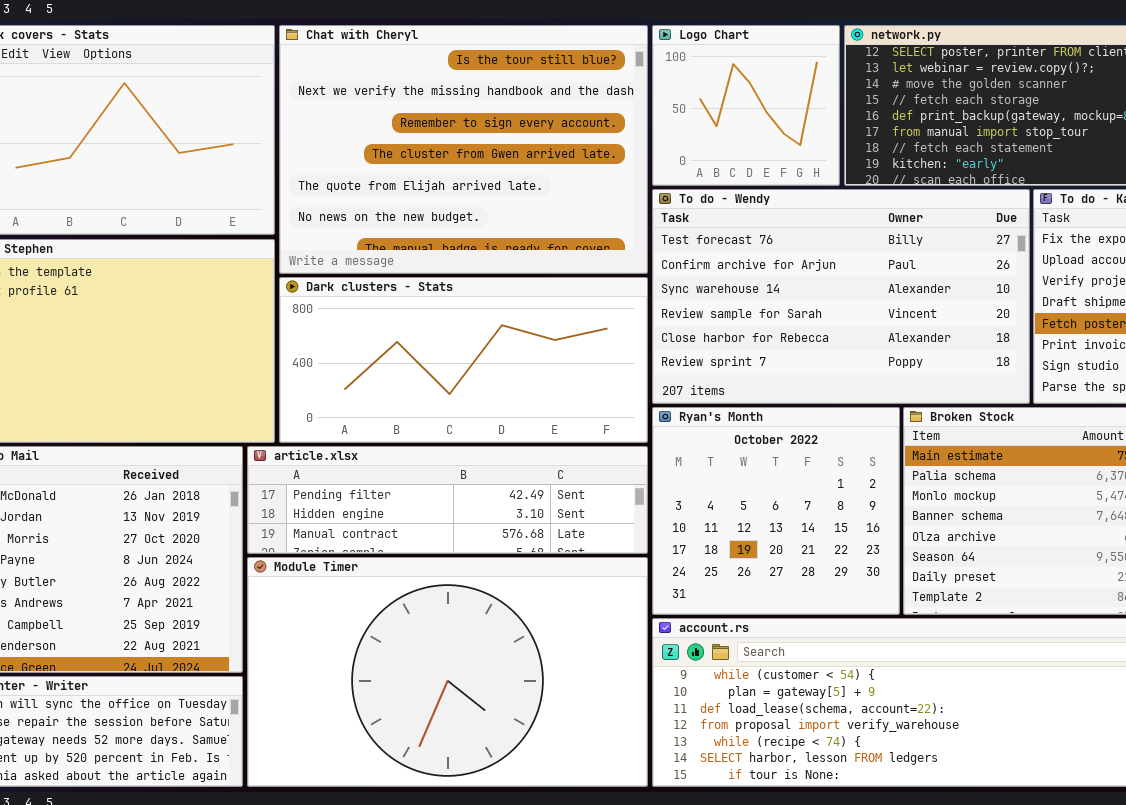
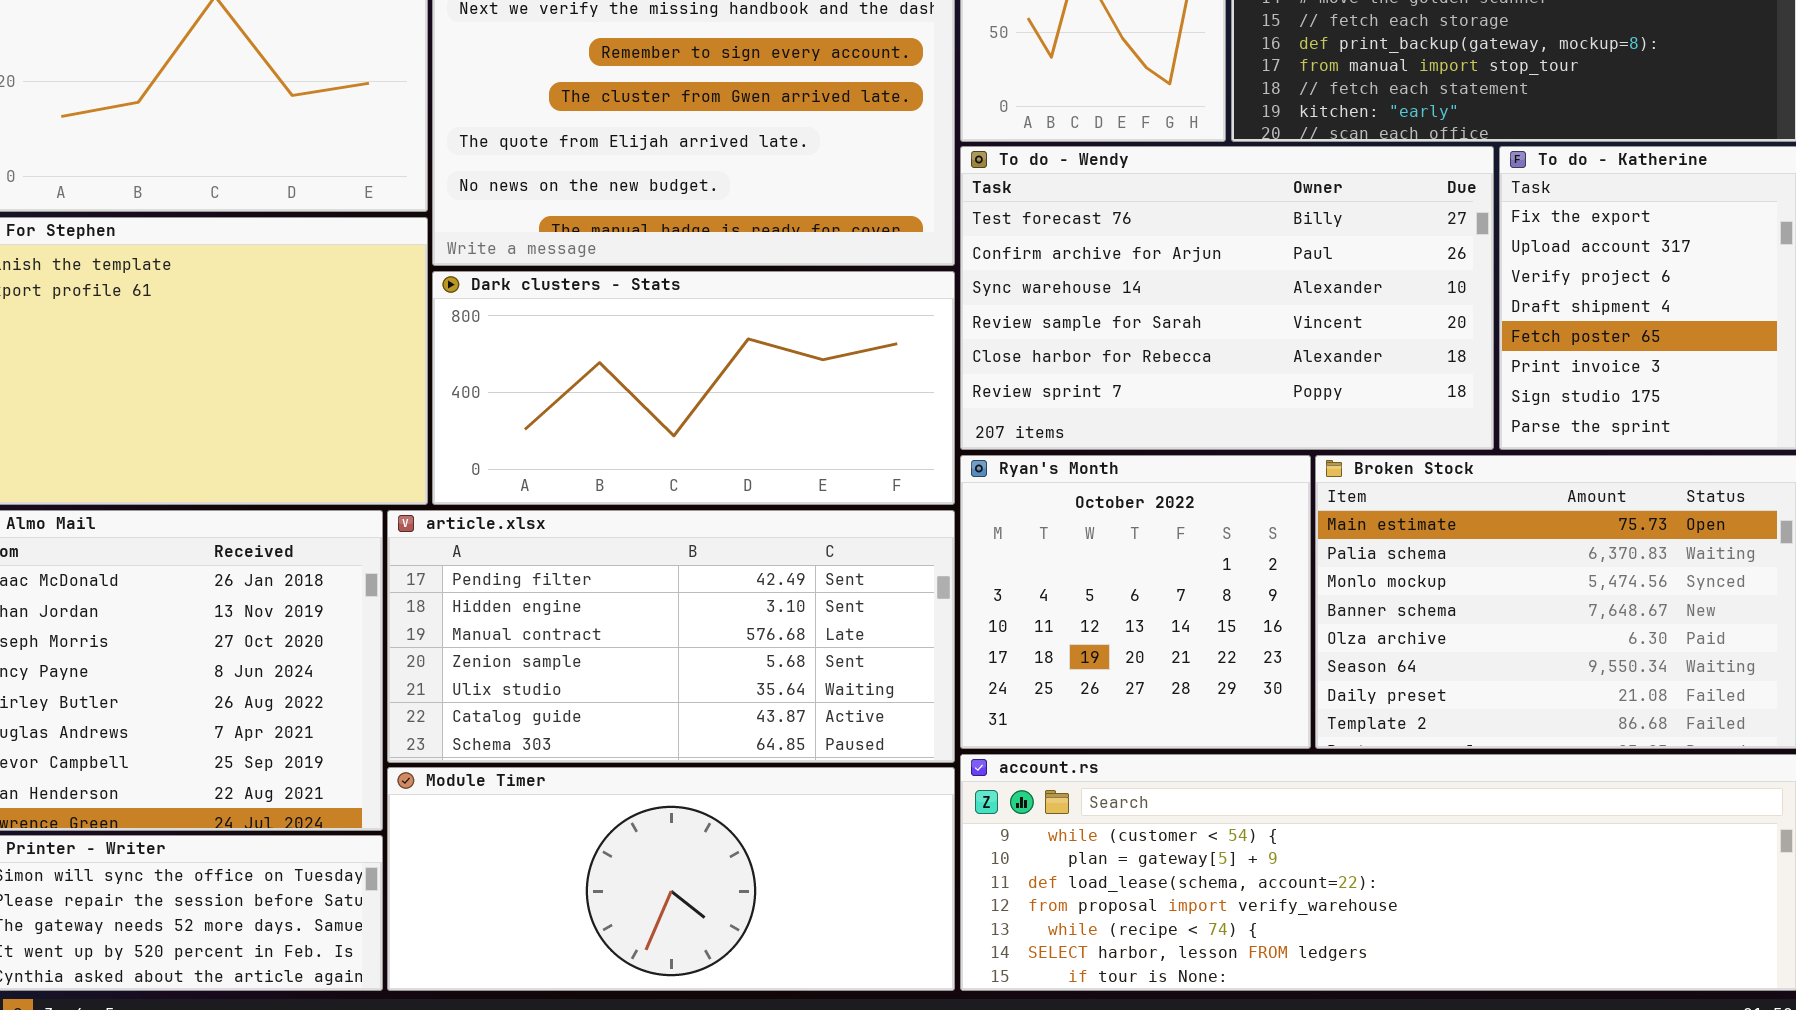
article.xlsx: [247,446,648,554] -> [387,510,955,763], resized
Module Timer: [247,557,648,787] -> [387,767,955,991], resized

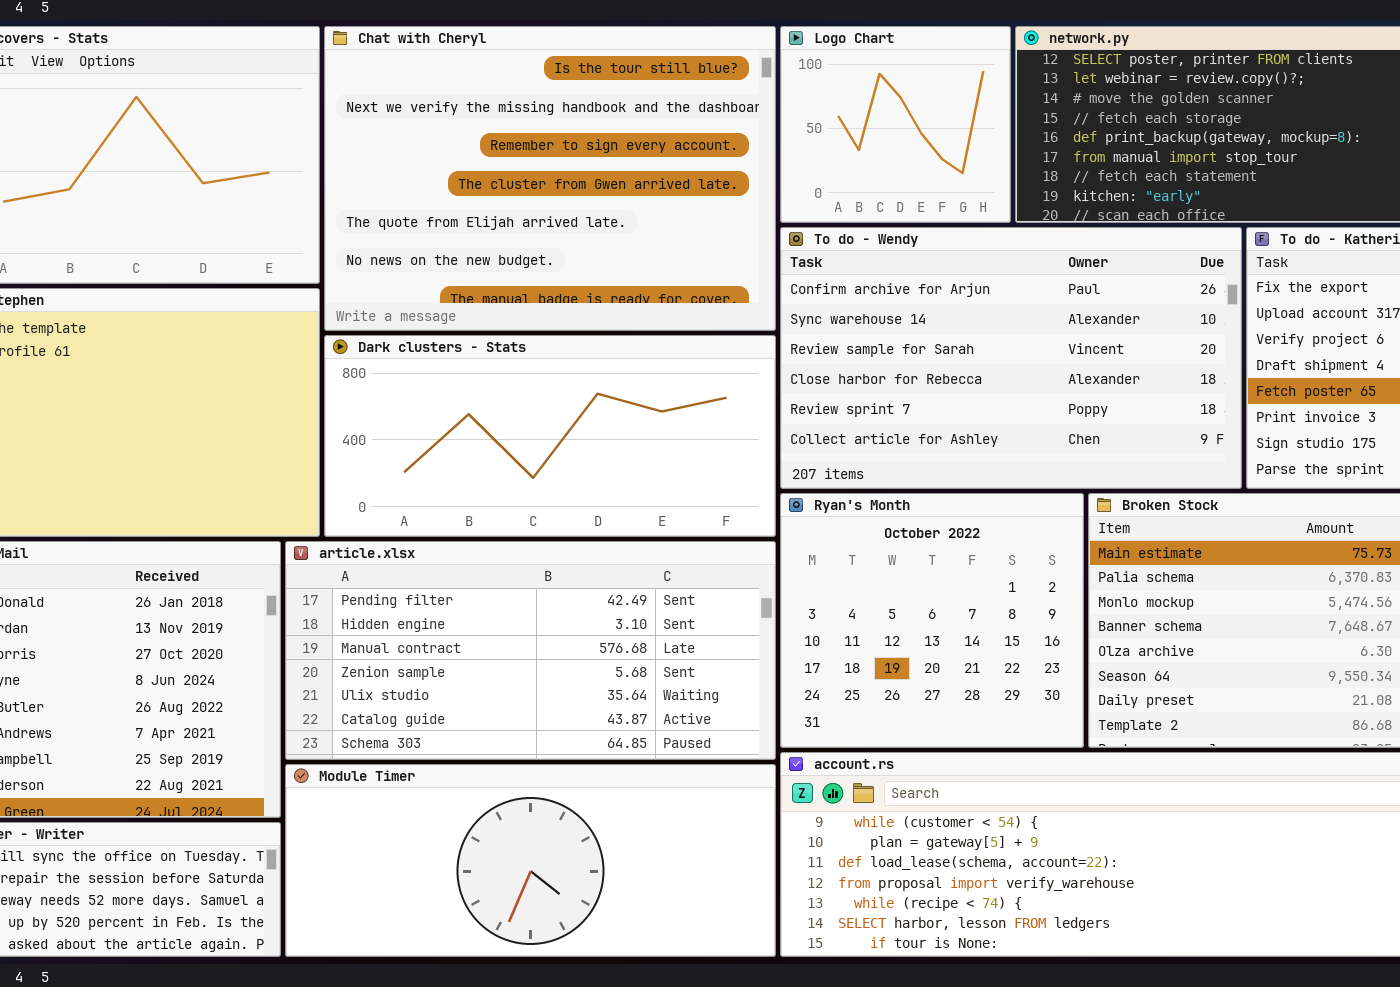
To do - Wendy: [960,146,1494,450] -> [780,227,1242,489], scrolled down 1 row

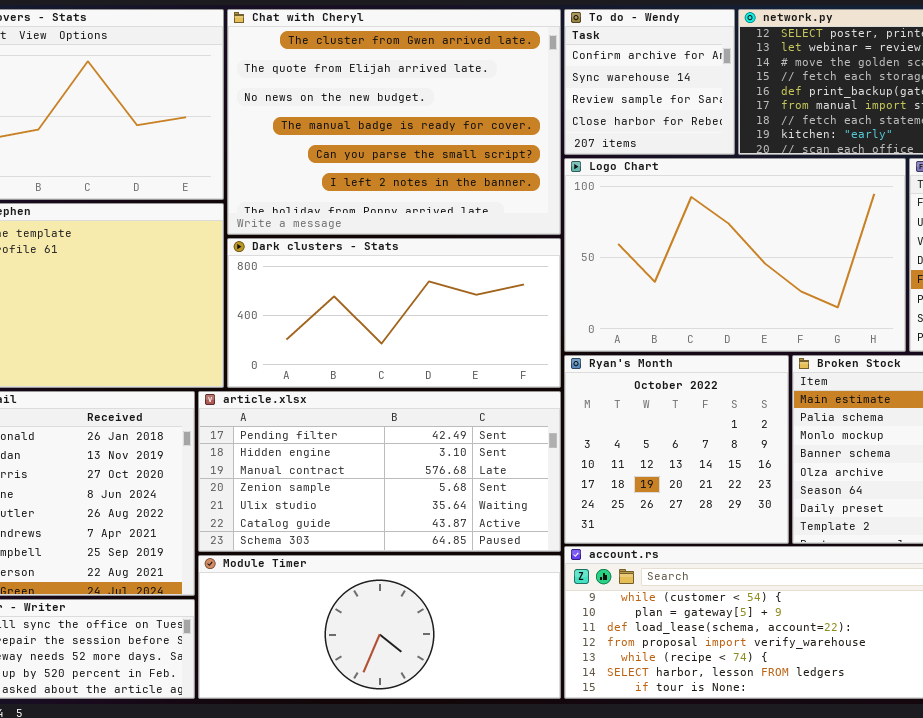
Chat with Cheryl: [324,26,776,331] -> [227,9,561,235], scrolled down 3 rows
Logo Chart: [780,26,1011,223] -> [564,158,906,352], moved, resized
To do - Wendy: [780,227,1242,489] -> [564,9,735,155], moved, resized

